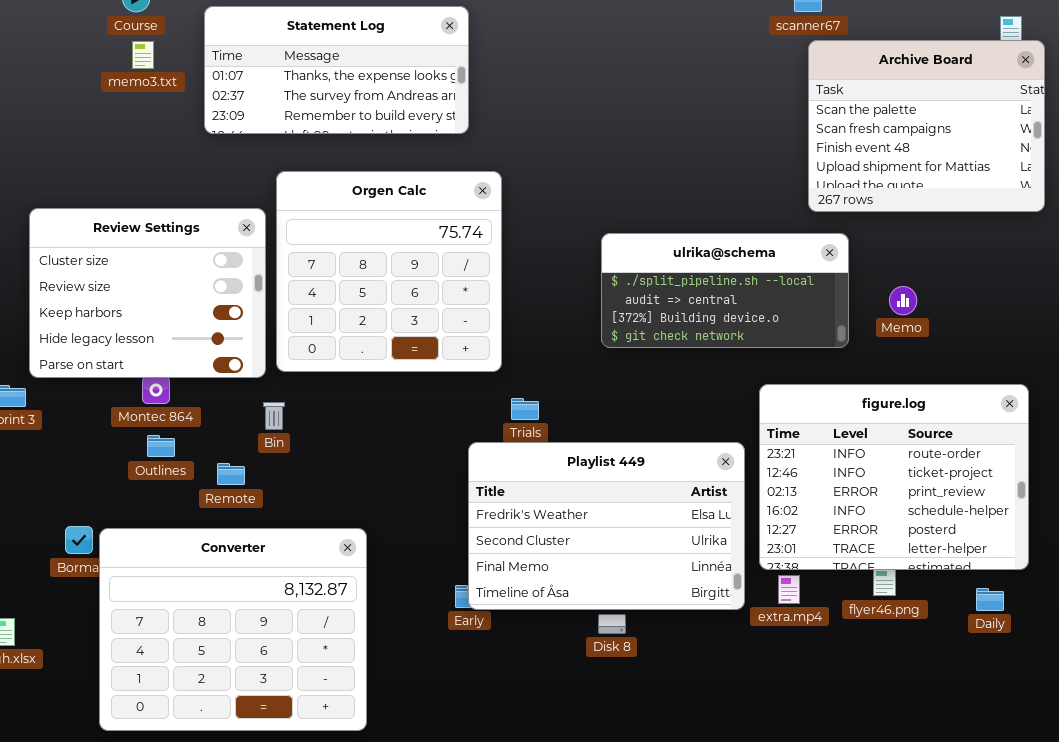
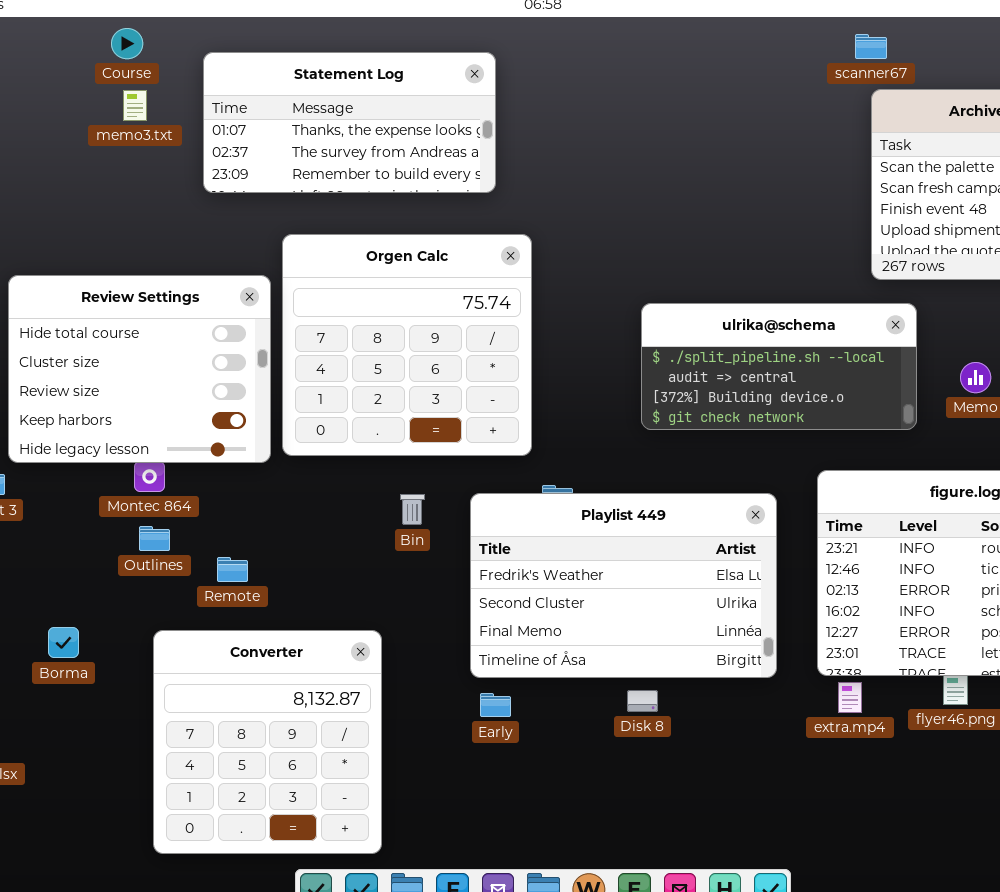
Review Settings: [29,208,266,378] -> [8,275,271,463], scrolled up 1 row
Bin: [263,402,285,430] -> [400,494,425,525], moved
Playlist 449: [468,442,745,610] -> [470,493,777,678], moved
Converter: [99,528,367,731] -> [153,630,382,854], resized
Disk 8: [598,614,626,634] -> [627,690,658,712], moved

